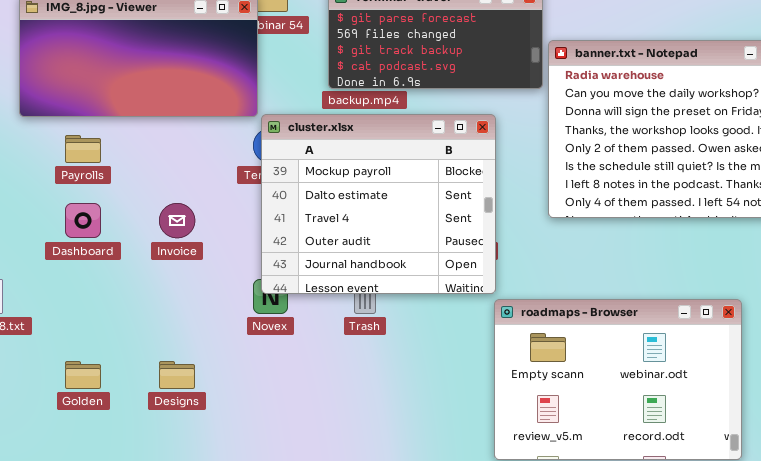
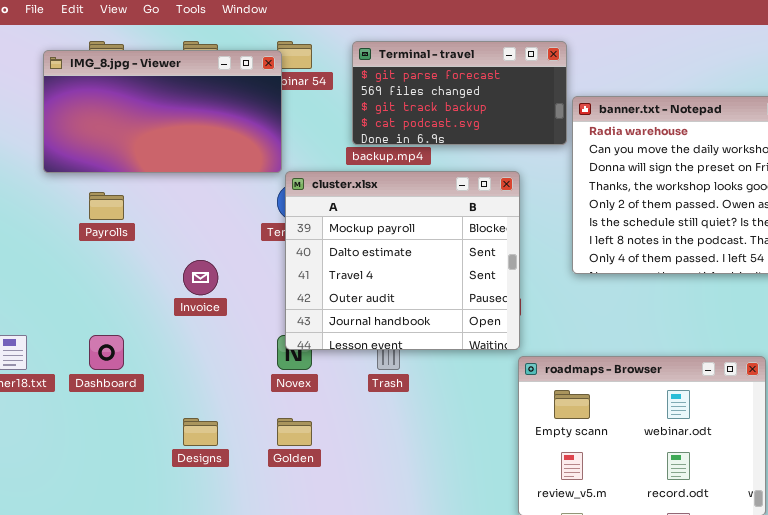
Dashboard: [65,203,101,238] -> [89,335,124,370], moved
Golden: [65,361,101,389] -> [277,418,312,446], moved

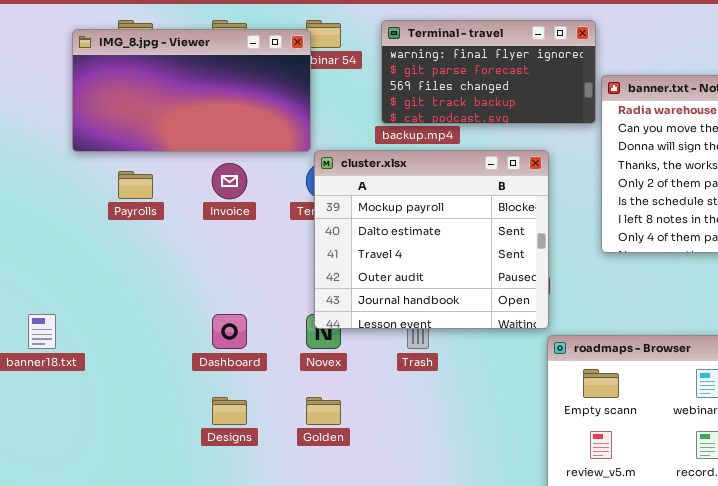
Terminal - travel: [352,41,567,145] -> [381,20,596,124], scrolled up 1 row
Invoice: [183,260,218,295] -> [212,163,247,199], moved
Dashboard: [89,335,124,370] -> [212,314,247,349], moved

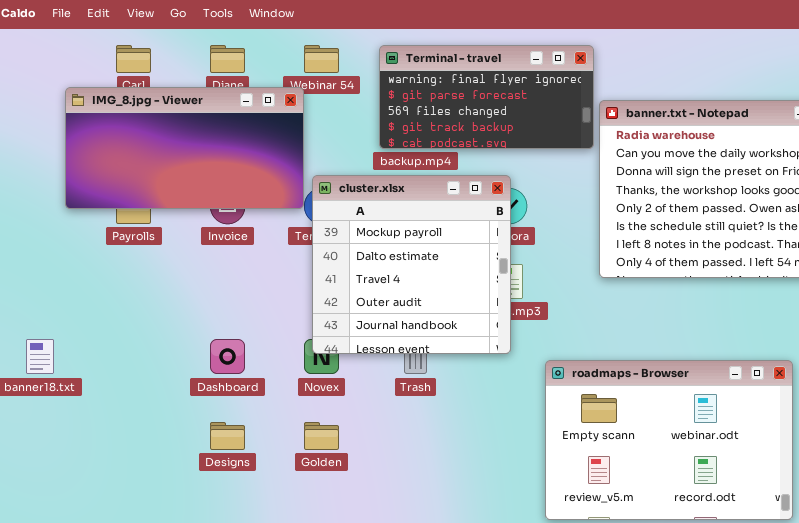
IMG_8.jpg - Viewer: [72,29,311,152] -> [65,87,304,209], moved
cluster.xlsx: [314,150,549,329] -> [312,175,511,354], resized

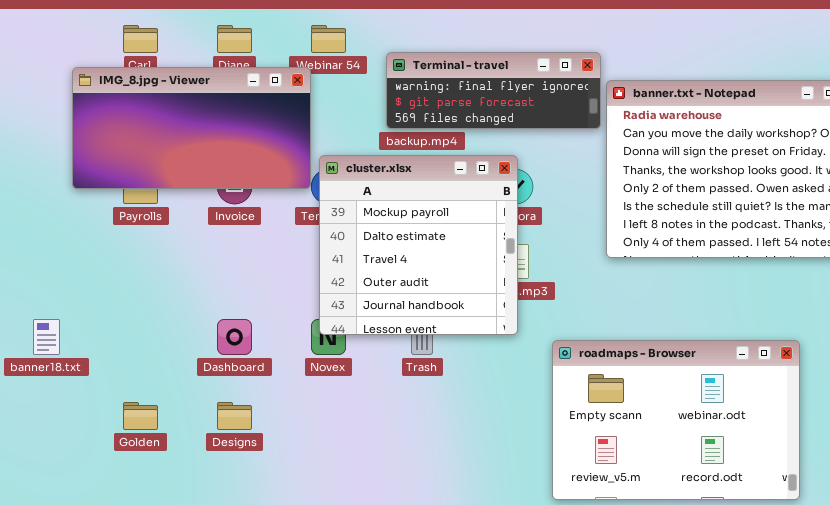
Terminal - travel: [379,45,594,149] -> [386,52,601,129], resized
Golden: [304,422,339,450] -> [123,402,158,430], moved

